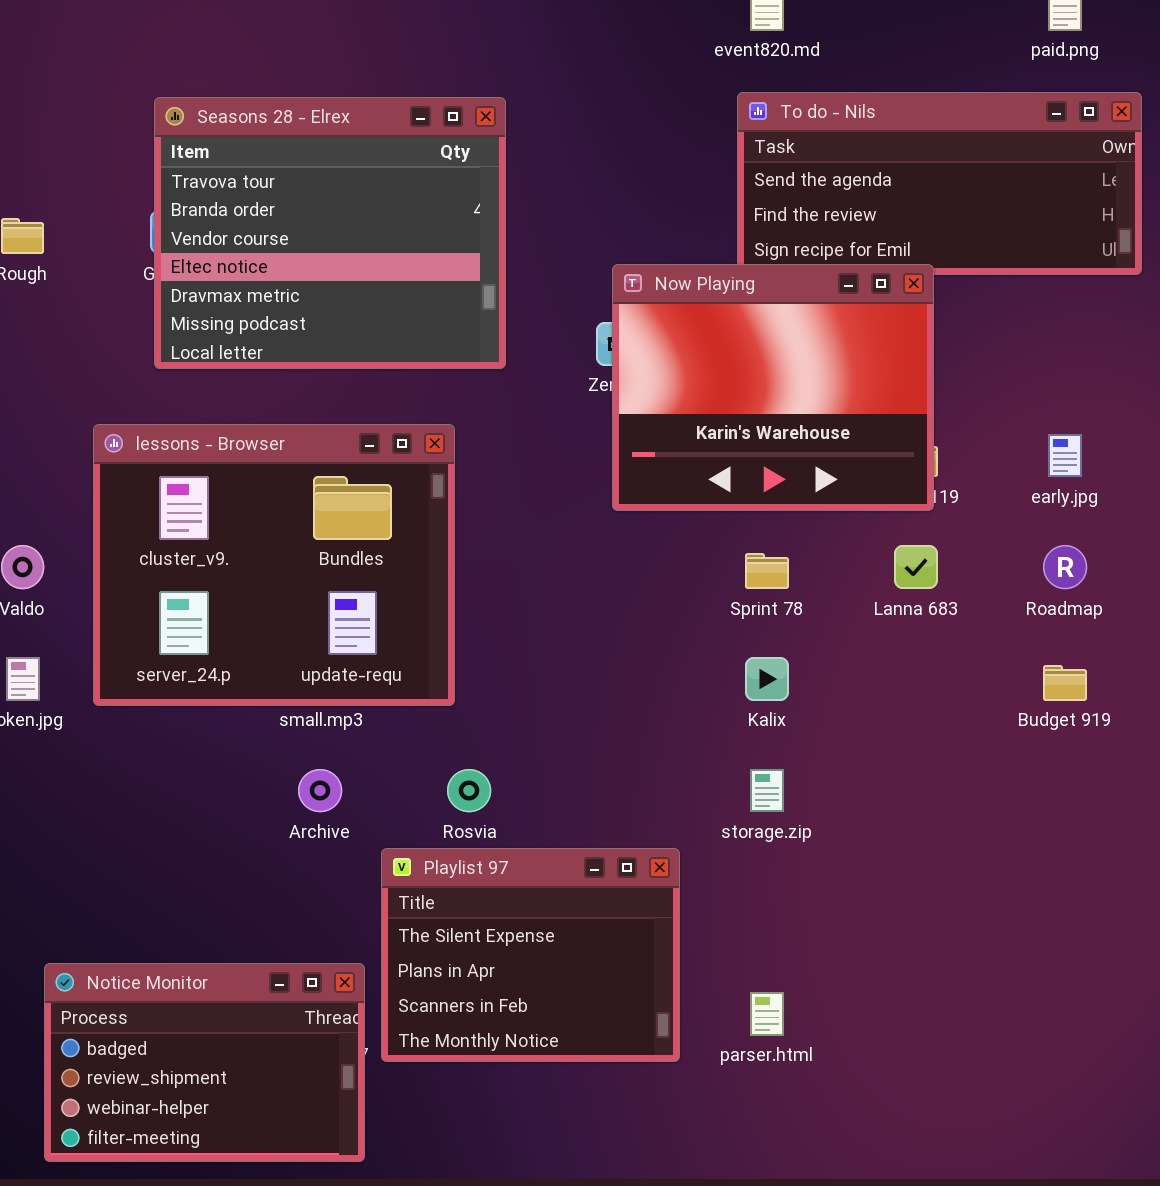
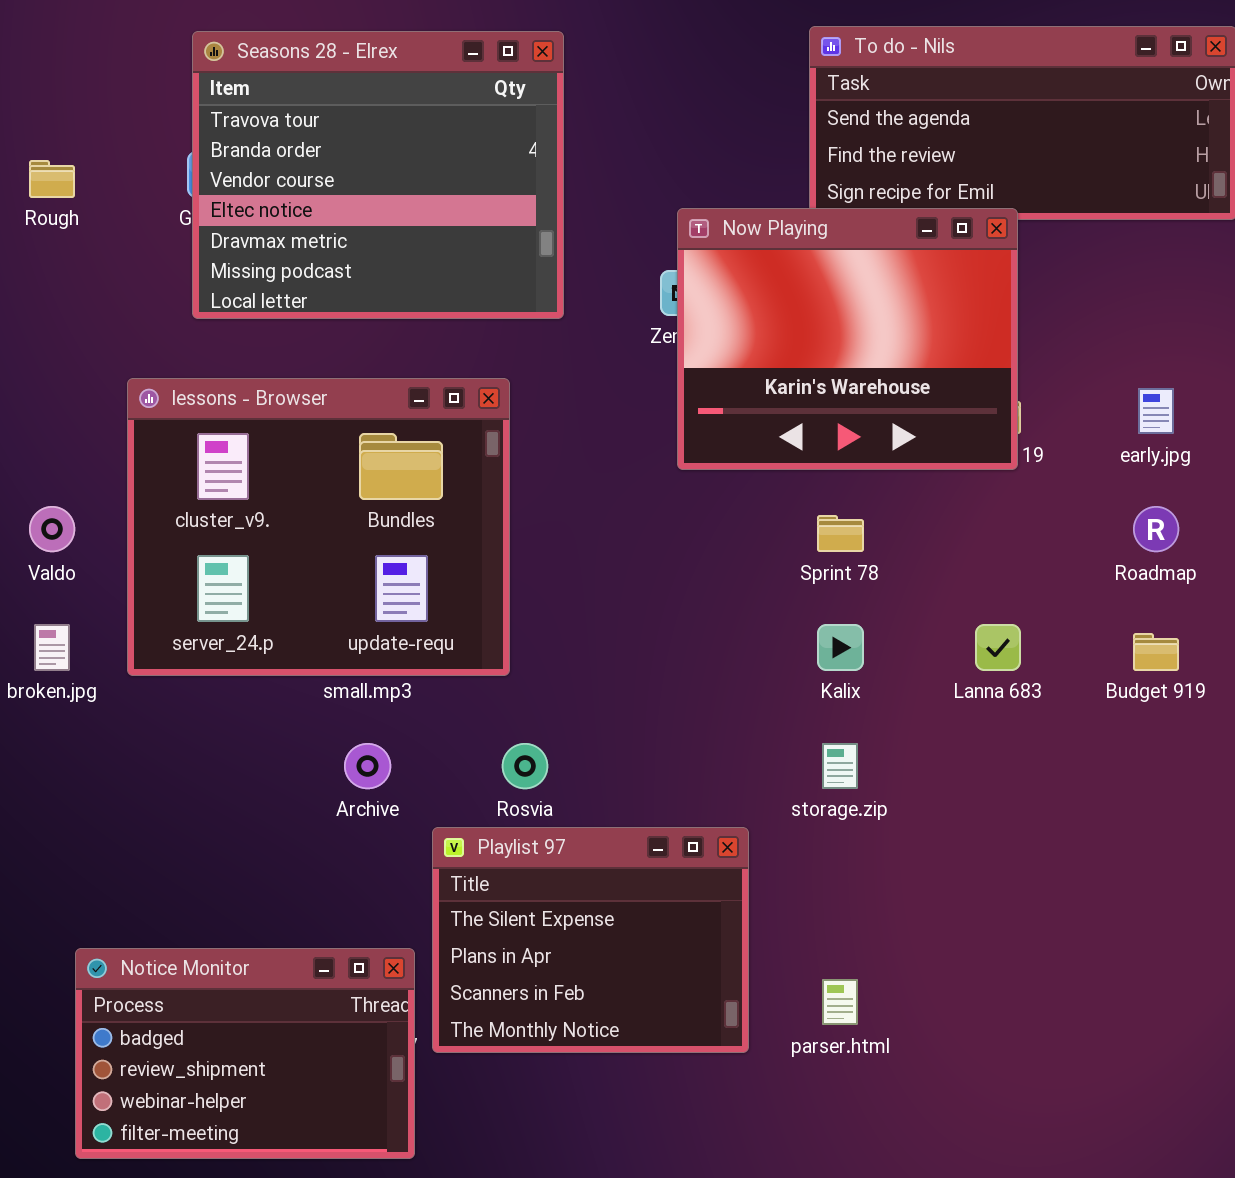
Lanna 683: [894,545,938,589] -> [975,624,1021,671], moved

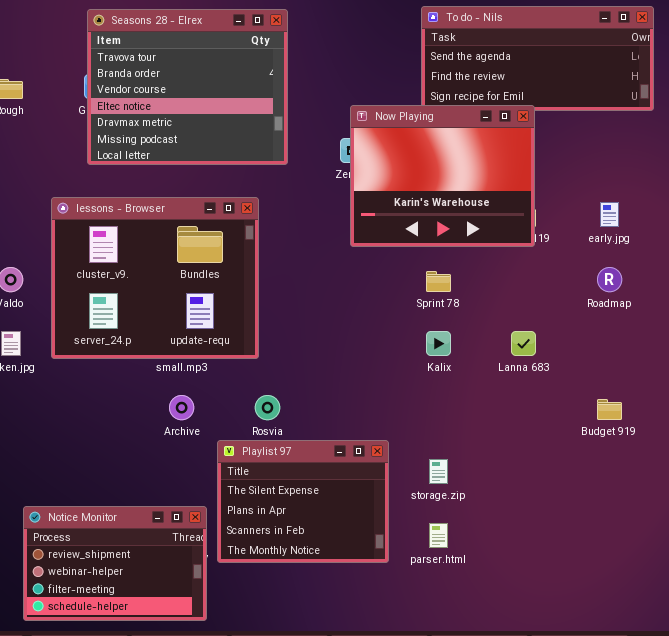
Budget 919: [1133,633,1179,671] -> [597,399,622,420], moved
storage.zip: [822,743,858,789] -> [429,459,448,484], moved
Notice Monitor: [75,948,415,1159] -> [23,506,207,621], scrolled down 1 row

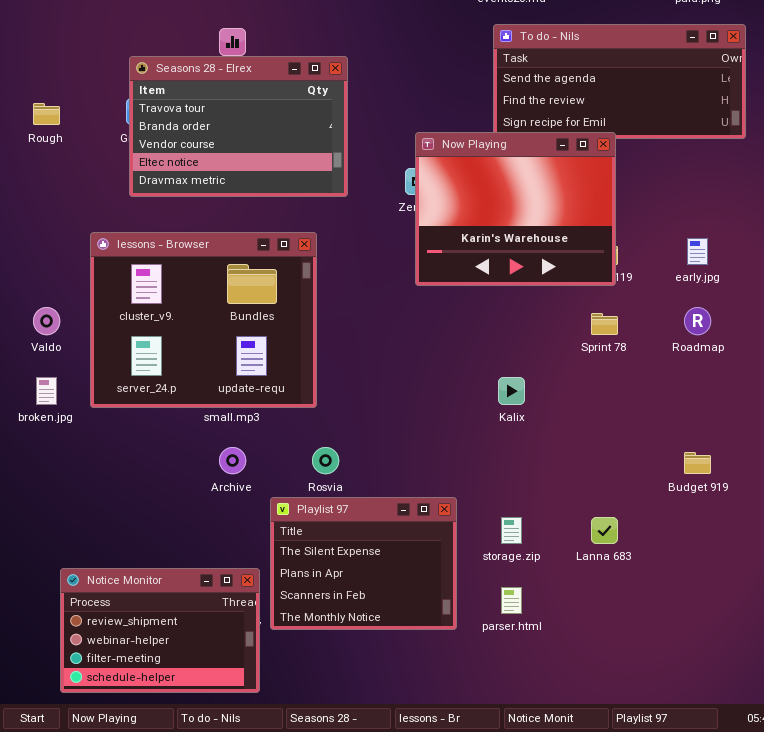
Seasons 28 - Elrex: [87,9,288,165] -> [129,56,348,197], resized
Sprint 78: [426,271,451,292] -> [591,313,618,335], moved
Lanna 683: [511,331,536,356] -> [591,517,618,544], moved

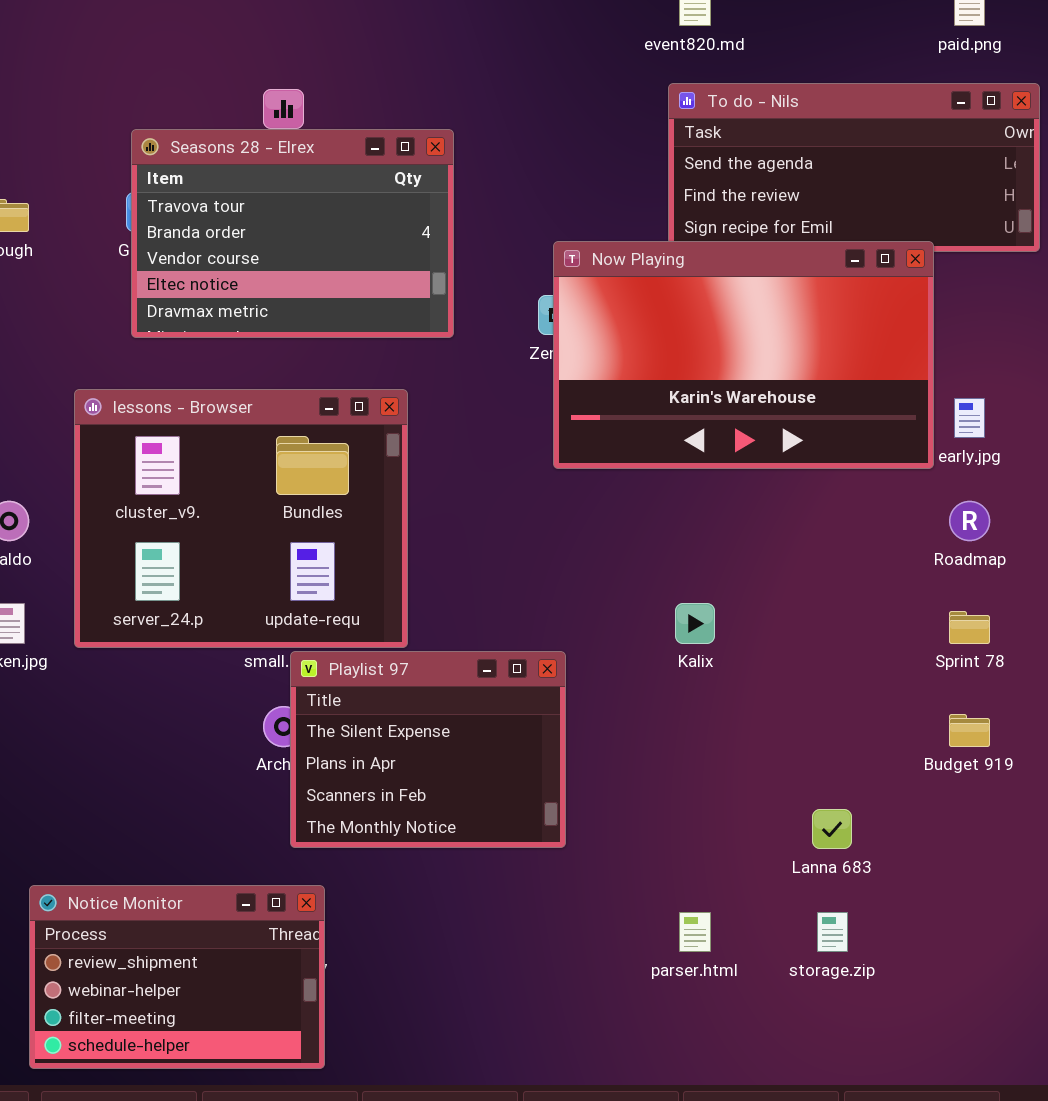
Now Playing: [415,132,616,286] -> [553,241,934,469], resized
Sprint 78: [591,313,618,335] -> [949,611,990,644], moved
Playlist 97: [270,497,457,630] -> [290,651,566,848], moved
storage.zip: [501,517,522,544] -> [817,912,848,952], moved

